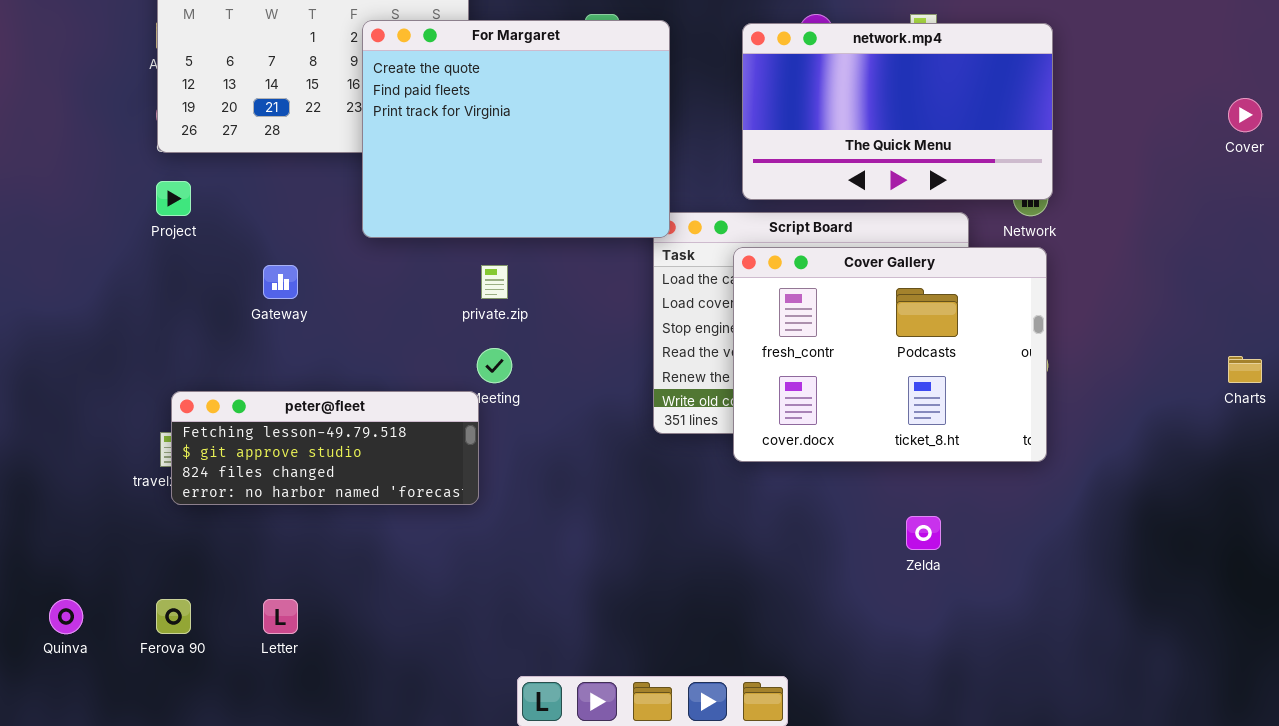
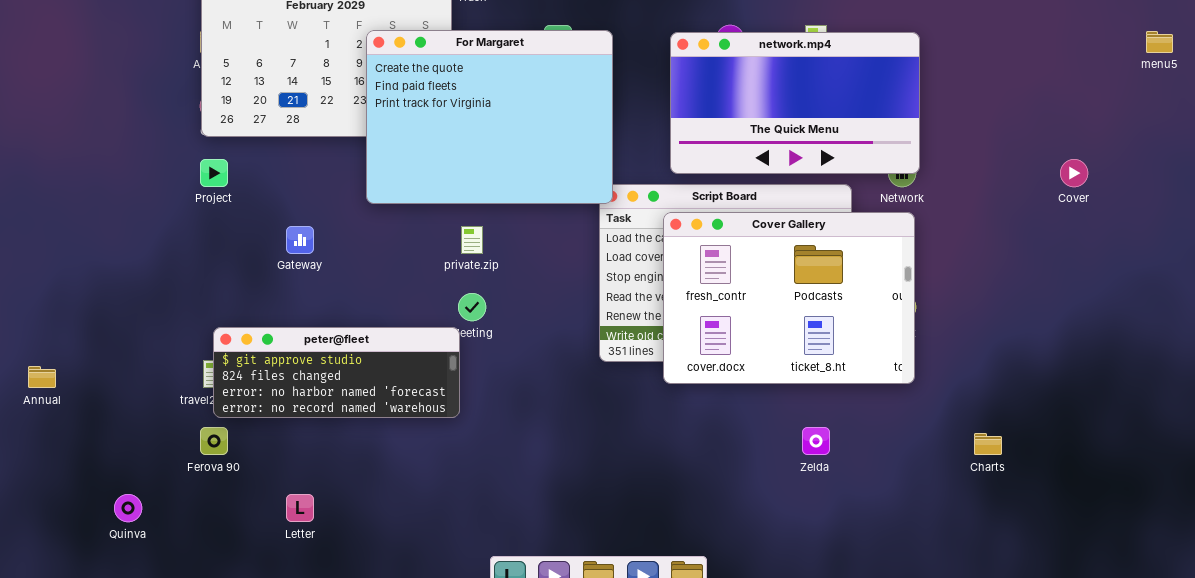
Cover: [1228,98,1262,132] -> [1060,159,1088,187], moved
Charts: [1228,356,1262,383] -> [974,433,1002,455], moved
peter@fleet: [171,391,479,505] -> [213,327,460,418], scrolled down 1 row
Ferova 90: [156,599,191,634] -> [200,427,228,455], moved

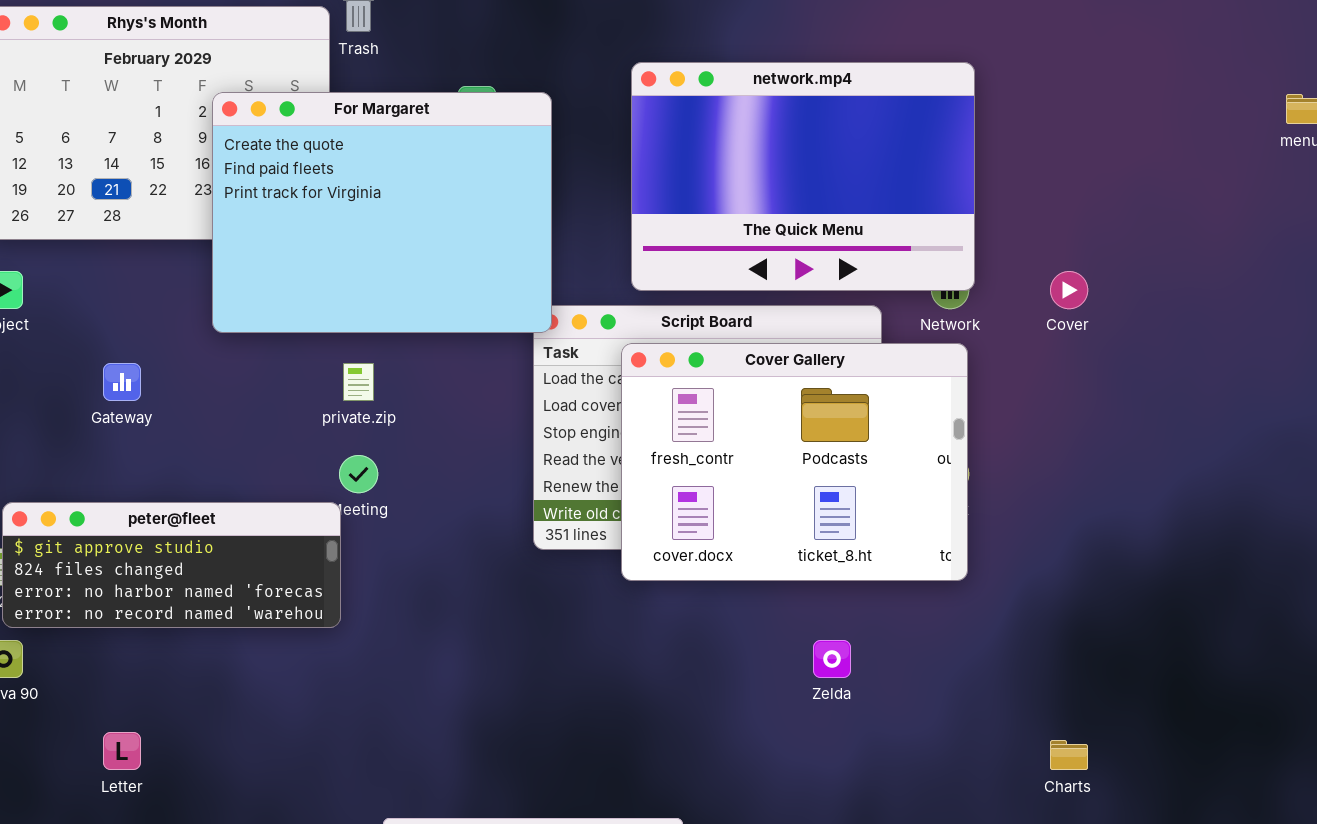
network.mp4: [670,32,920,174] -> [631,62,975,291], resized
Cover: [1060,159,1088,187] -> [1050,271,1088,309], moved
Charts: [974,433,1002,455] -> [1050,740,1088,770], moved

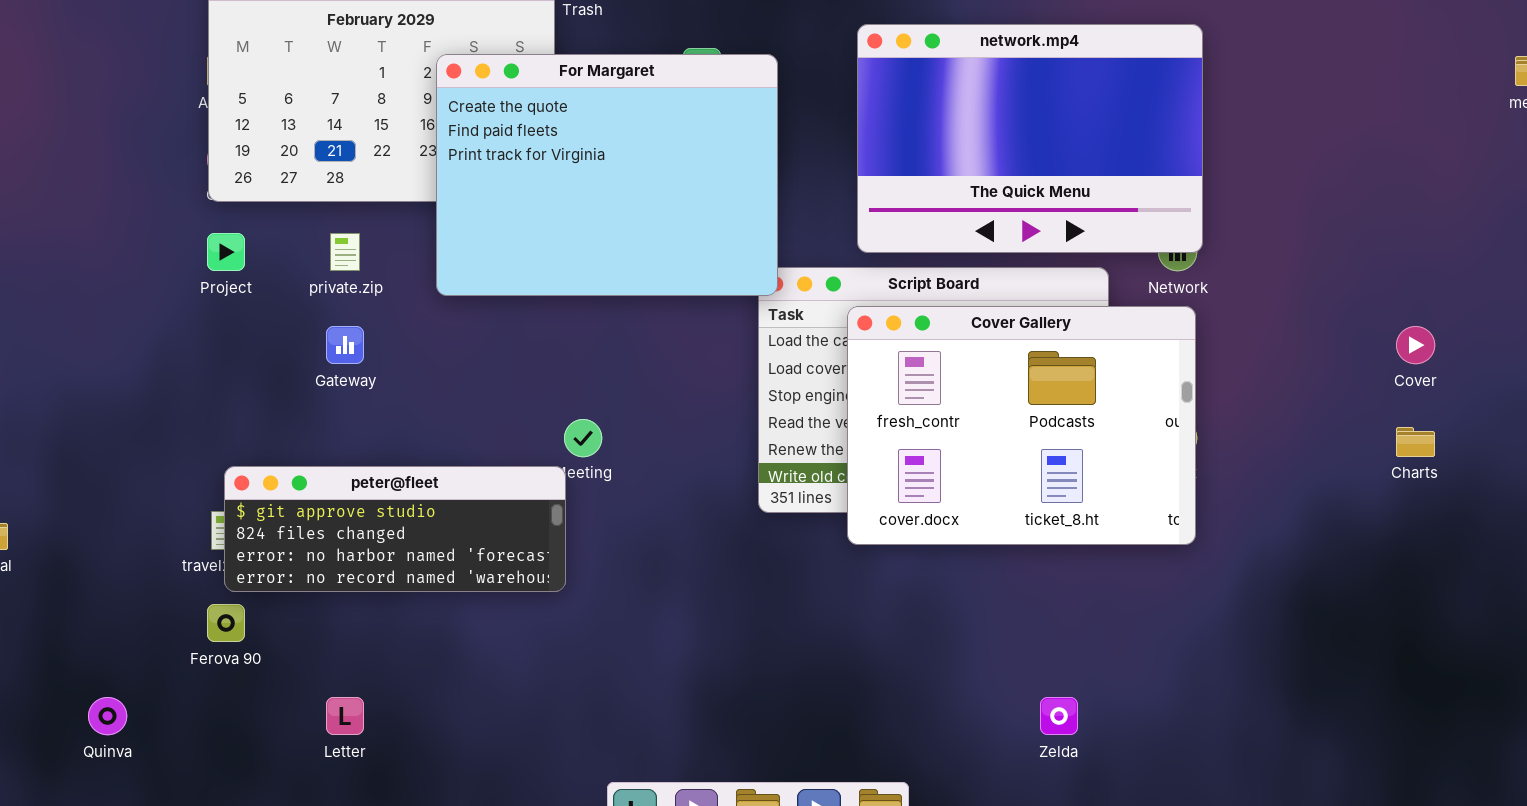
Cover: [1050,271,1088,309] -> [1396,326,1435,364], moved
private.zip: [343,363,374,401] -> [330,233,360,271], moved
Zelda: [813,640,851,678] -> [1040,697,1078,735], moved
Charts: [1050,740,1088,770] -> [1396,427,1435,457], moved

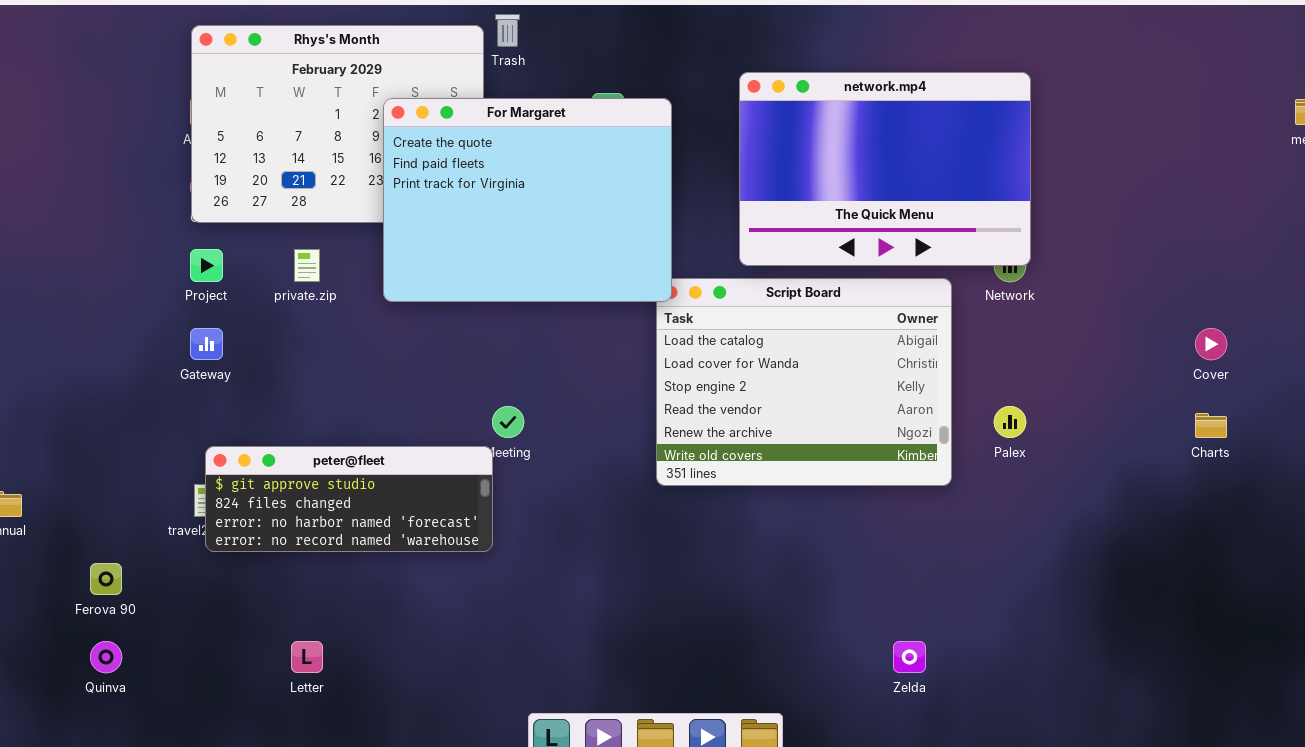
Cover Gallery: [847,306,1196,545] -> none, closed
Gateway: [326,326,364,364] -> [190,328,223,360], moved
Ferova 90: [207,604,245,642] -> [90,563,122,595], moved

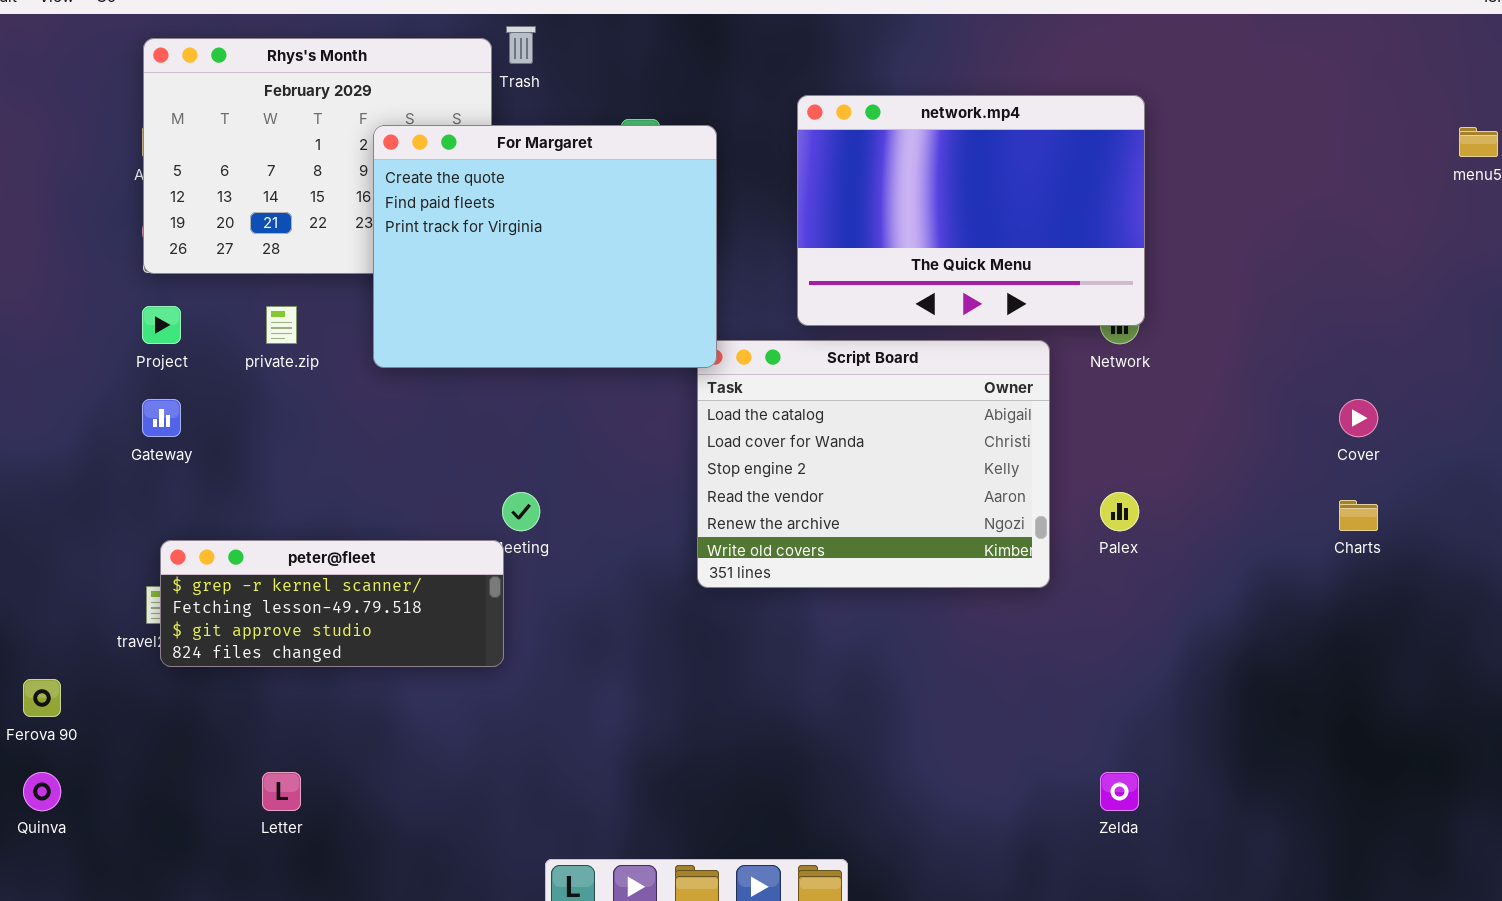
peter@fleet: [205,446,493,552] -> [160,540,504,667], scrolled up 2 rows
Zelda: [893,641,926,673] -> [1100,772,1139,811], moved

